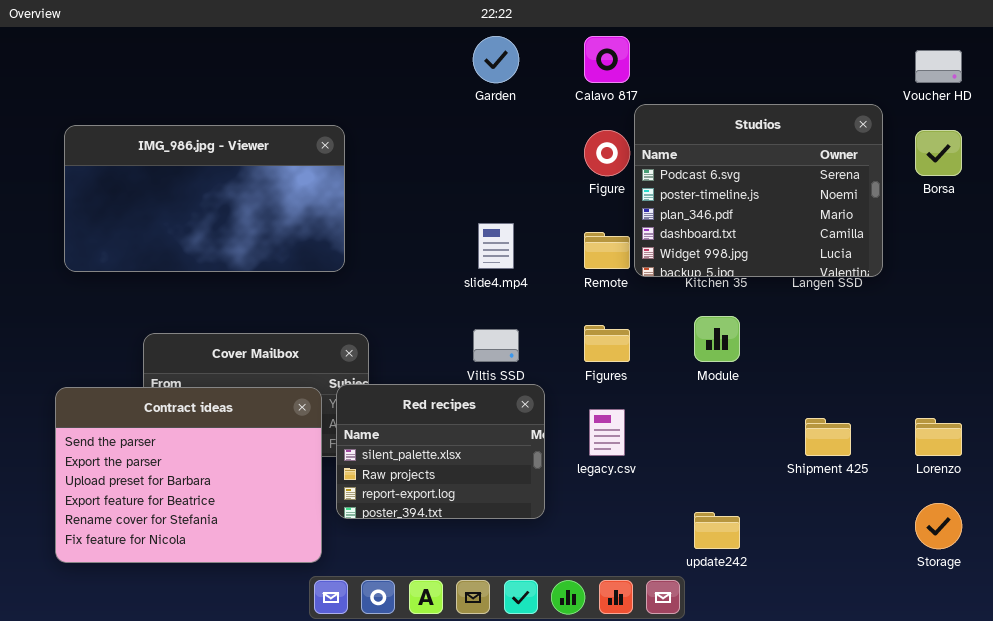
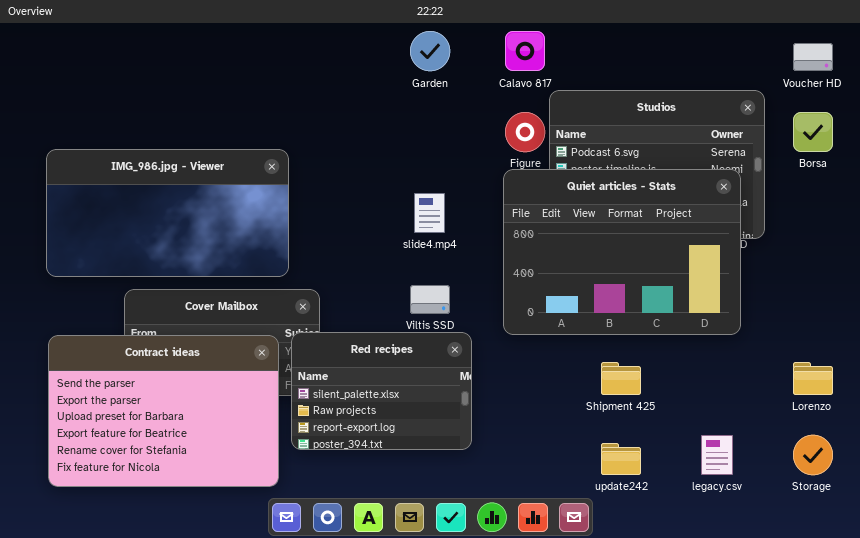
IMG_986.jpg - Viewer: [64,125,345,272] -> [46,149,289,277], moved
Quiet articles - Stats: none -> [503,169,741,335], opened
legacy.csv: [589,409,625,456] -> [701,435,733,475], moved
Shipment 425: [805,418,851,456] -> [601,362,641,395], moved

